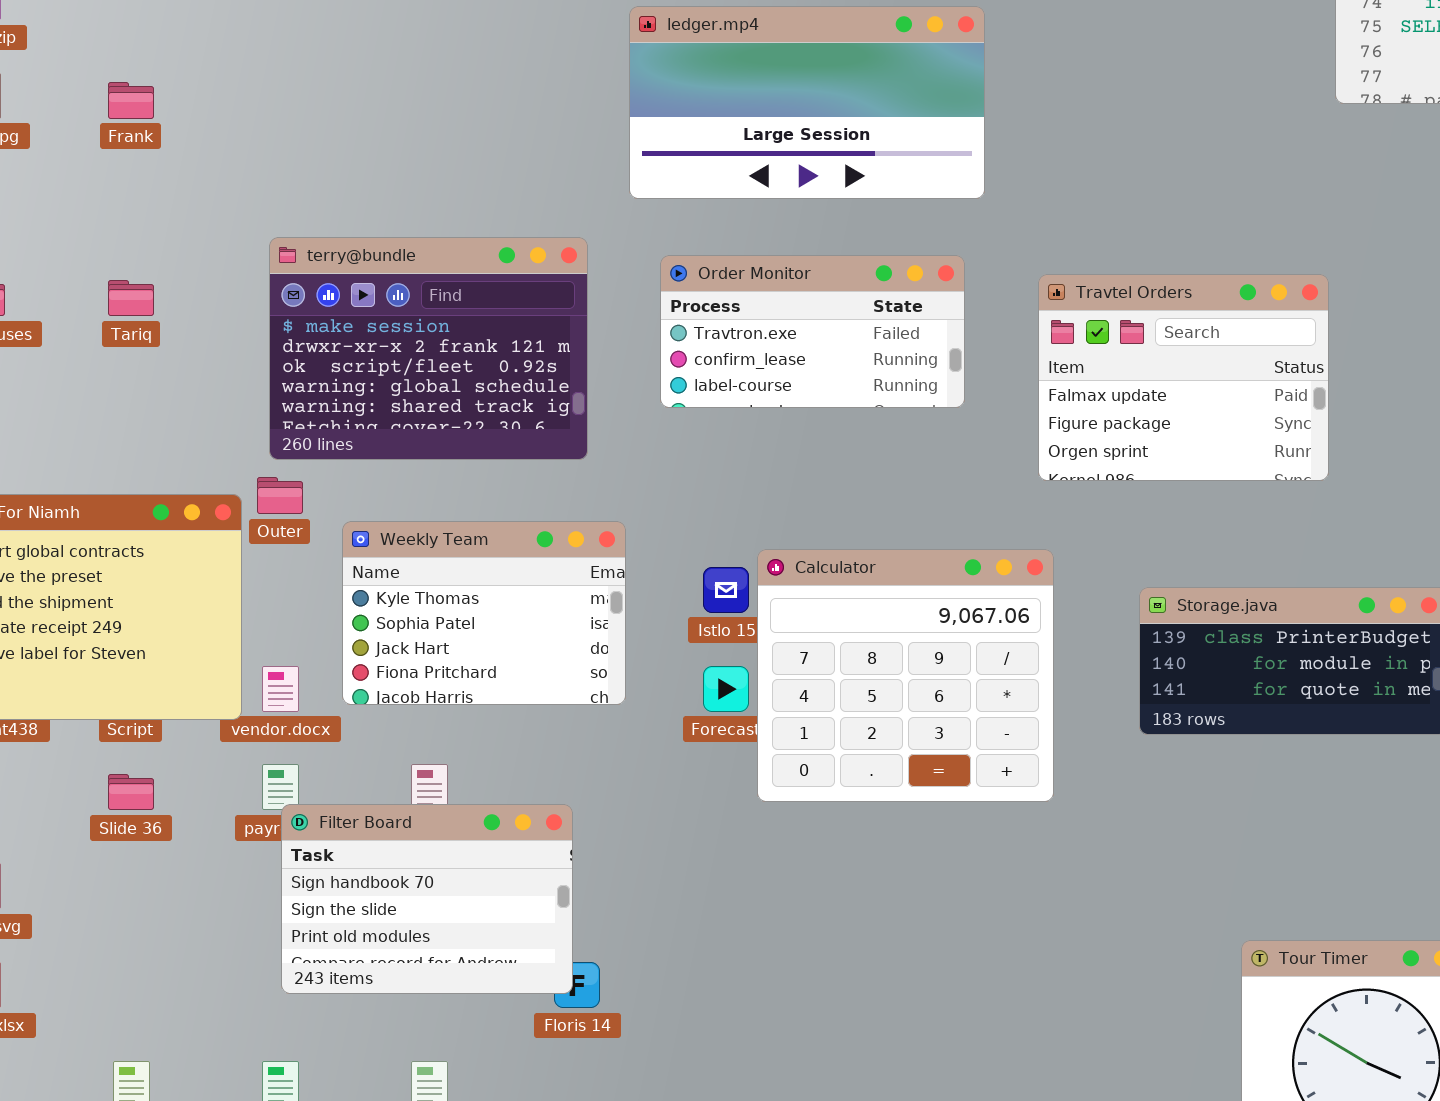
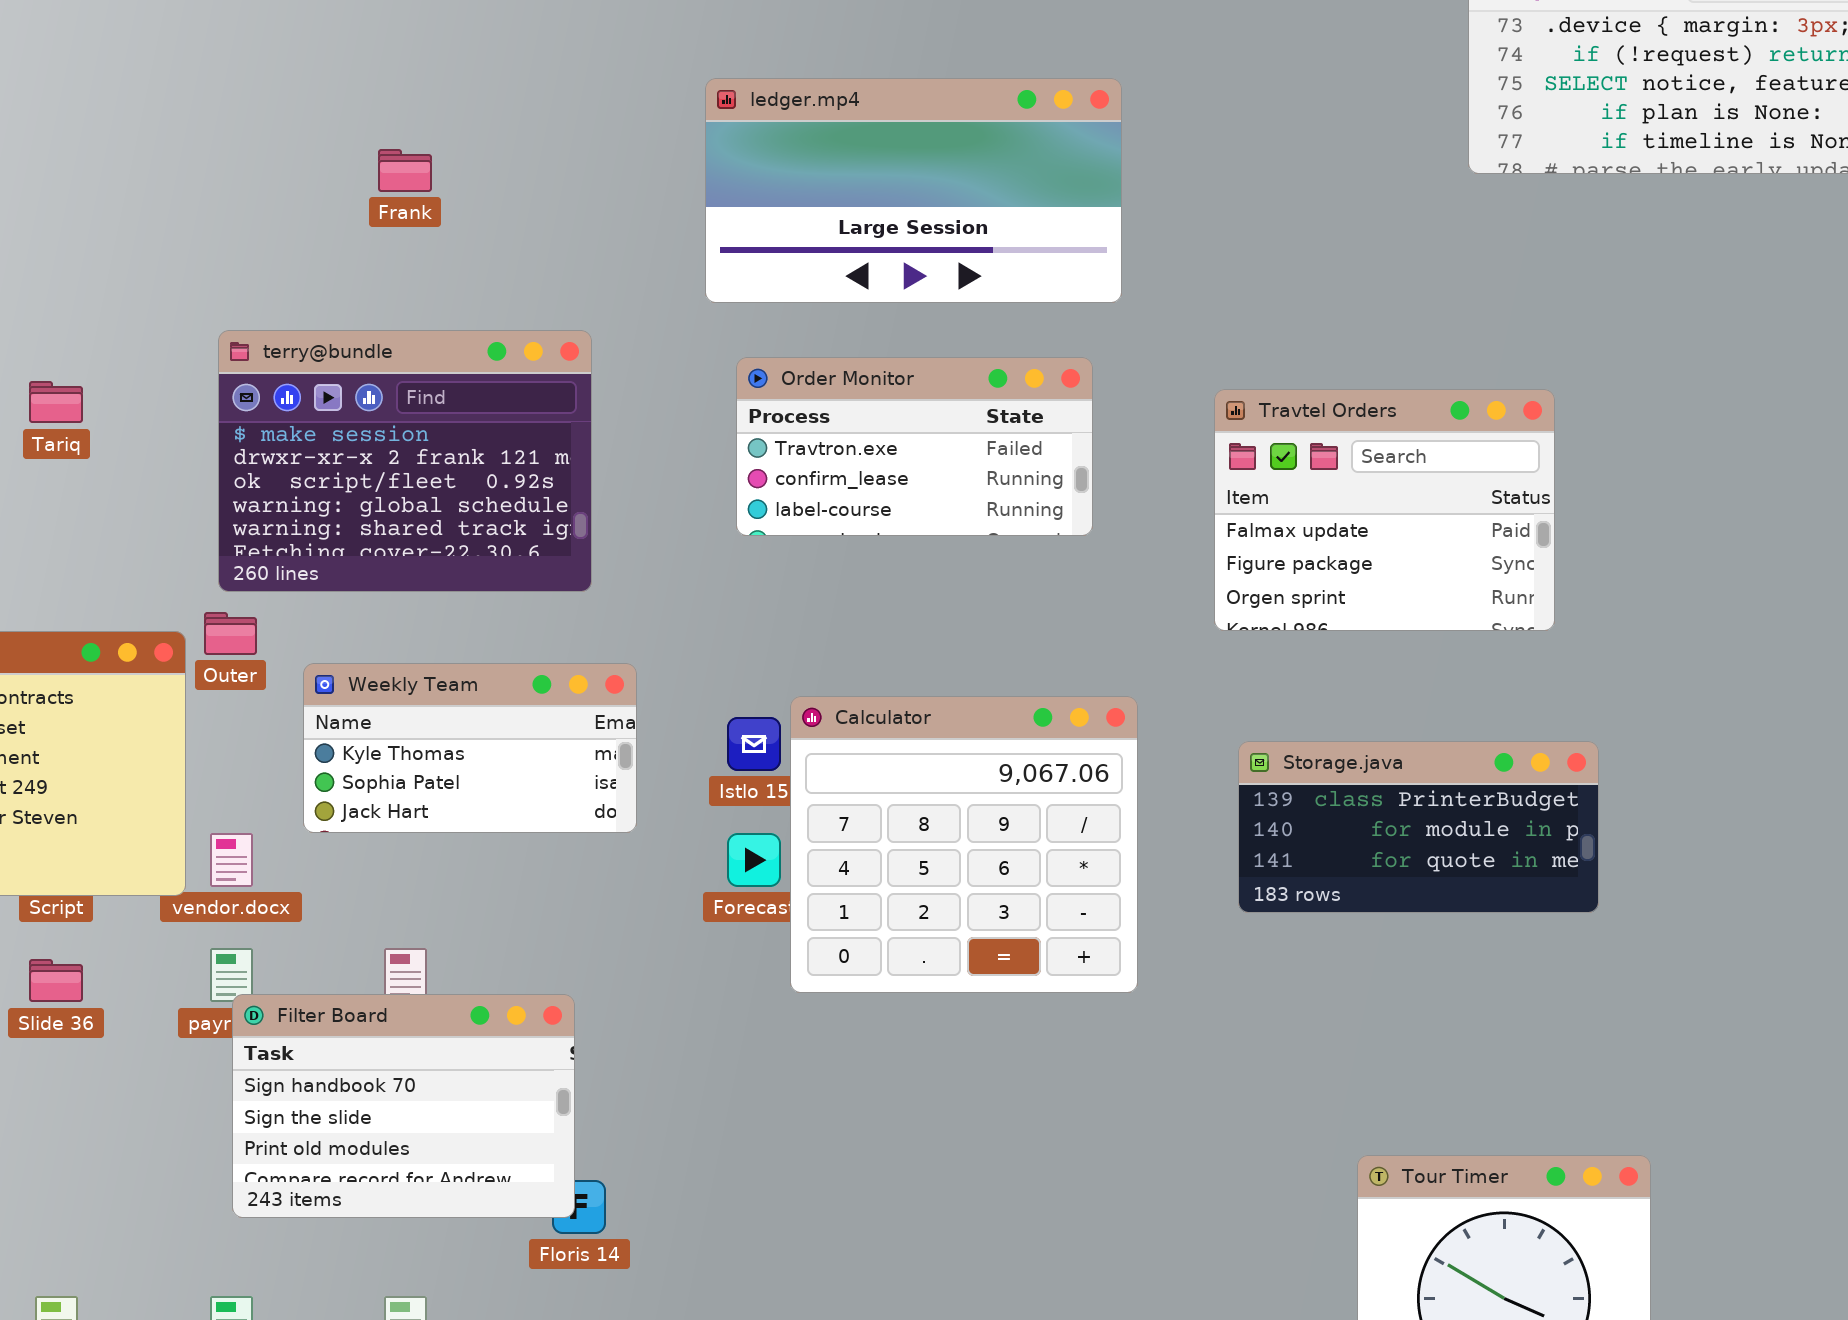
ledger.mp4: [629,6,985,199] -> [705,78,1122,303], moved
Frank: [108,82,154,119] -> [378,149,432,192], moved
Order Monitor: [660,255,965,408] -> [736,357,1093,536], moved
Travtel Orders: [1038,274,1329,481] -> [1214,389,1555,631], moved
Weekly Team: [342,521,626,705] -> [303,663,637,833], resized

